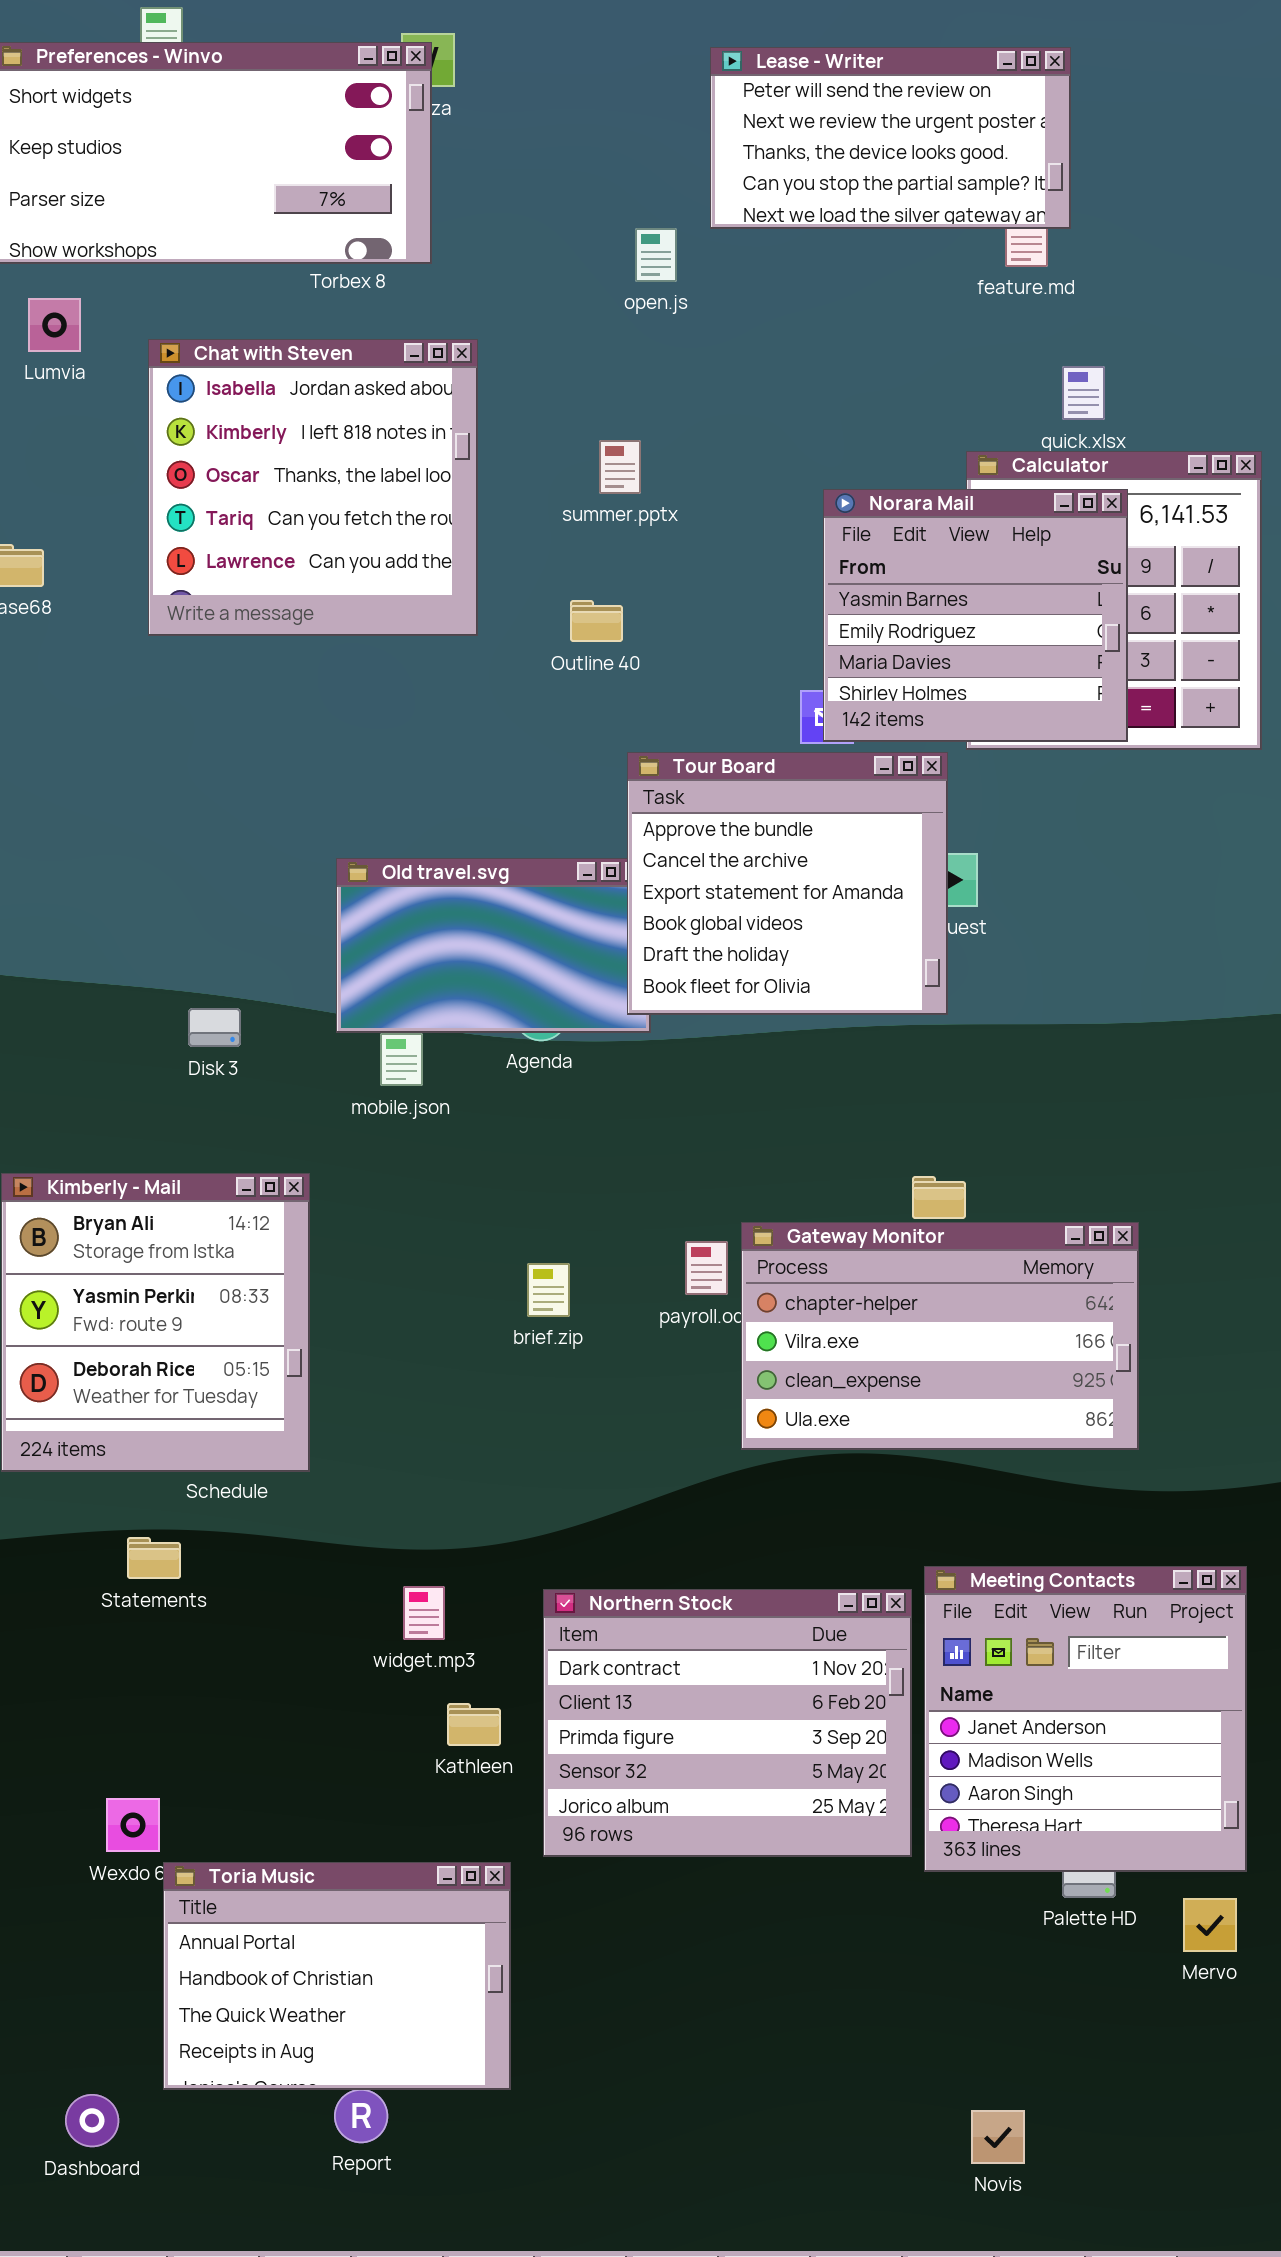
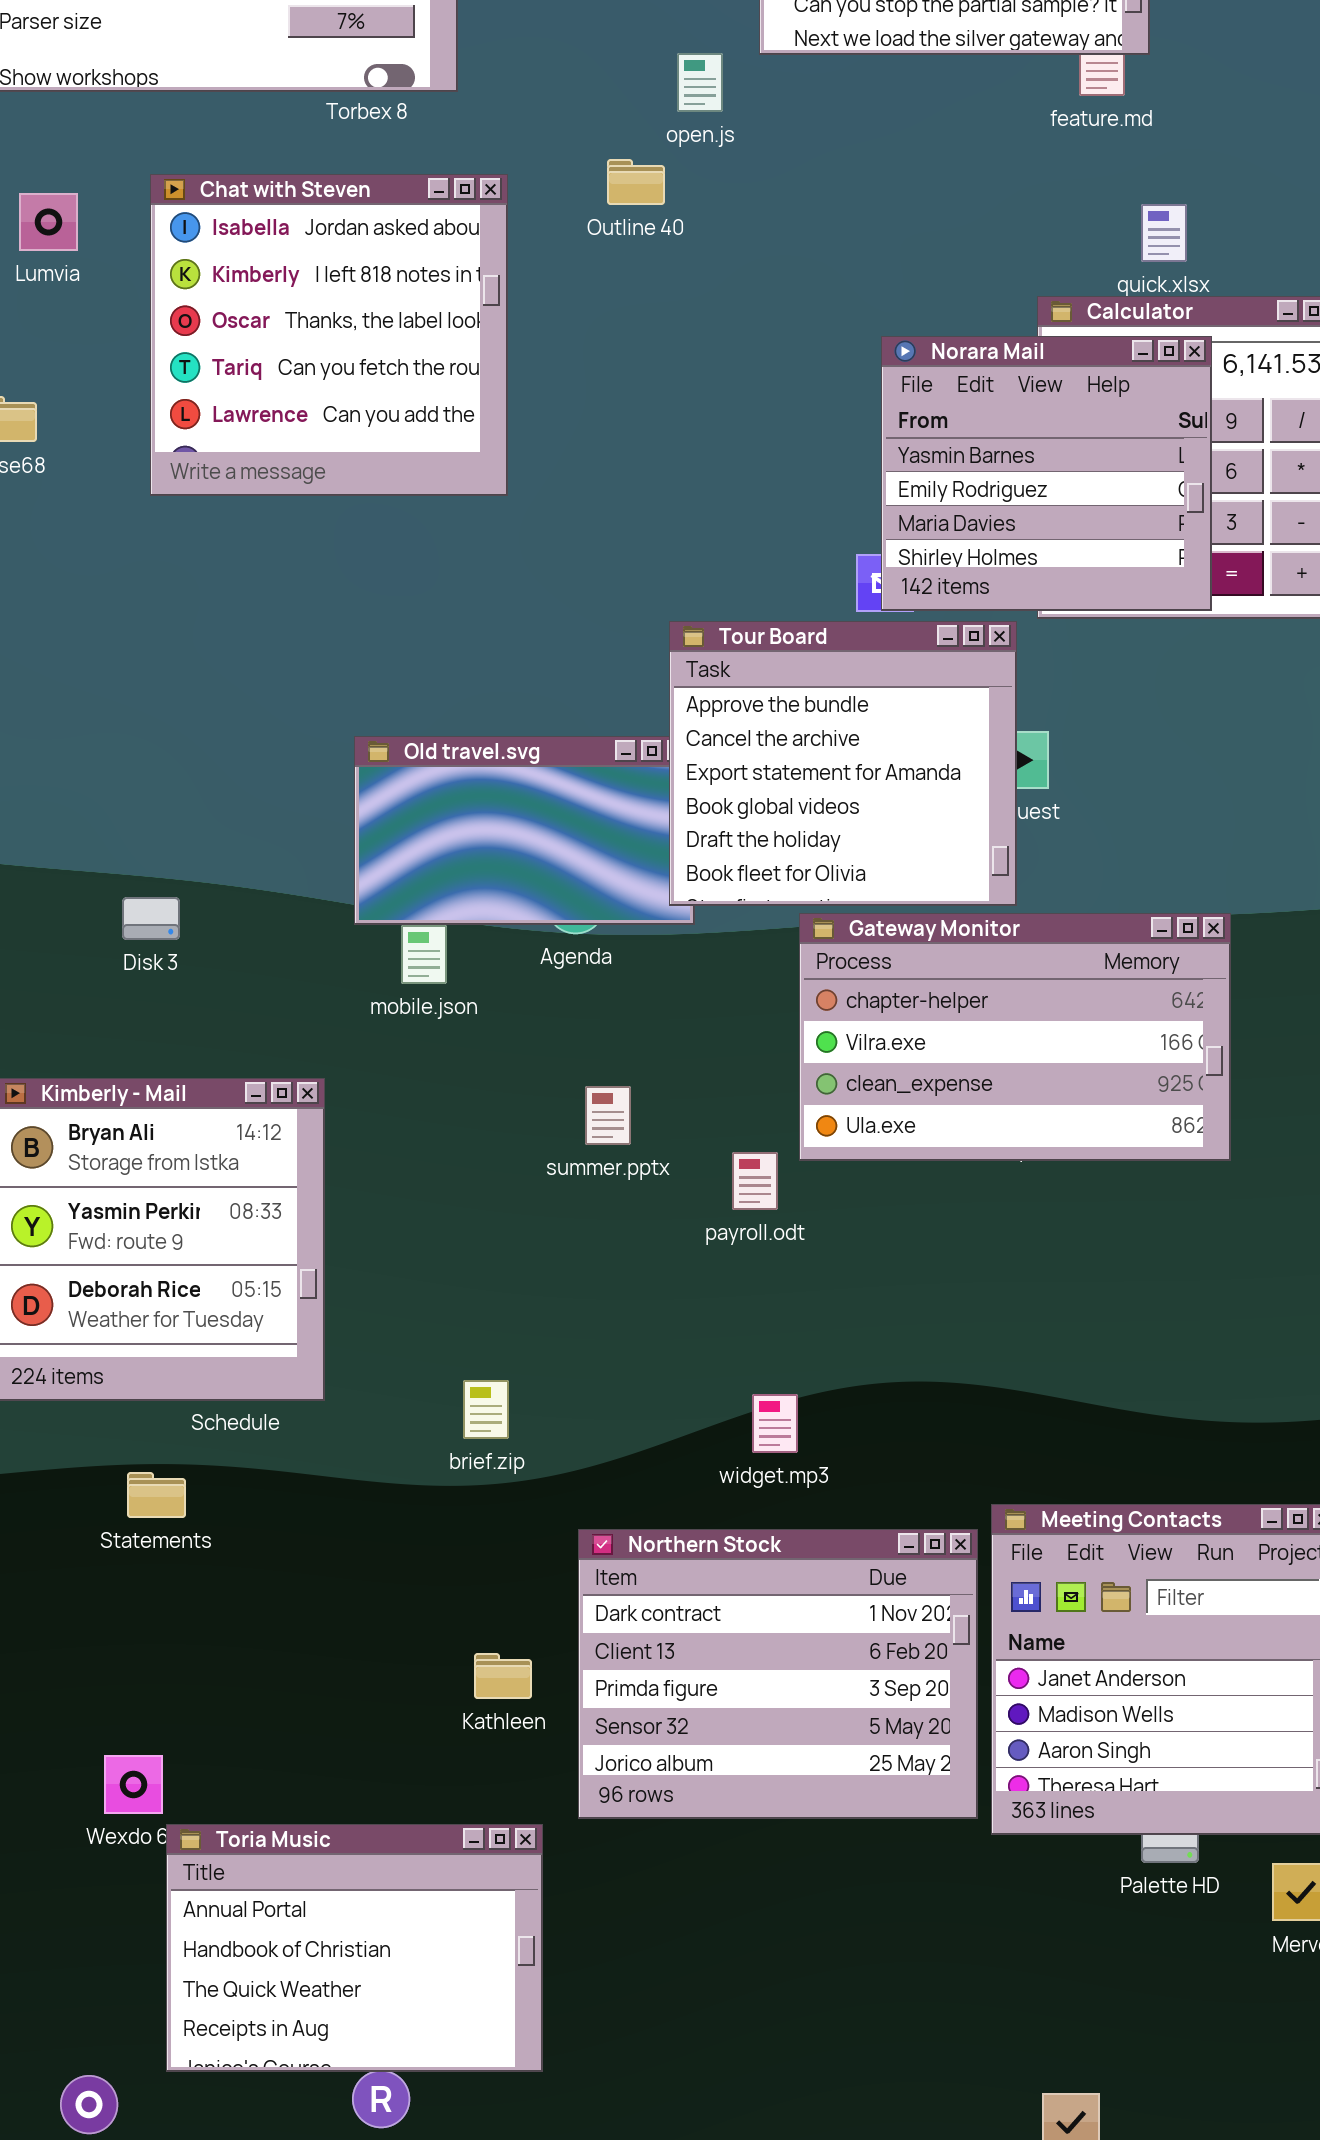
Lumvia: [28,298,81,352] -> [19,193,78,251], moved
summer.pptx: [599,440,641,494] -> [585,1086,631,1145], moved
Outline 40: [570,600,623,642] -> [607,159,665,205], moved
Disk 3: [188,1008,241,1047] -> [122,897,180,940], moved
Gateway Monitor: [741,1222,1139,1450] -> [799,913,1231,1161], moved
brief.zip: [527,1263,570,1317] -> [463,1380,509,1439], moved
widget.mp3: [403,1586,445,1640] -> [752,1394,798,1453], moved

